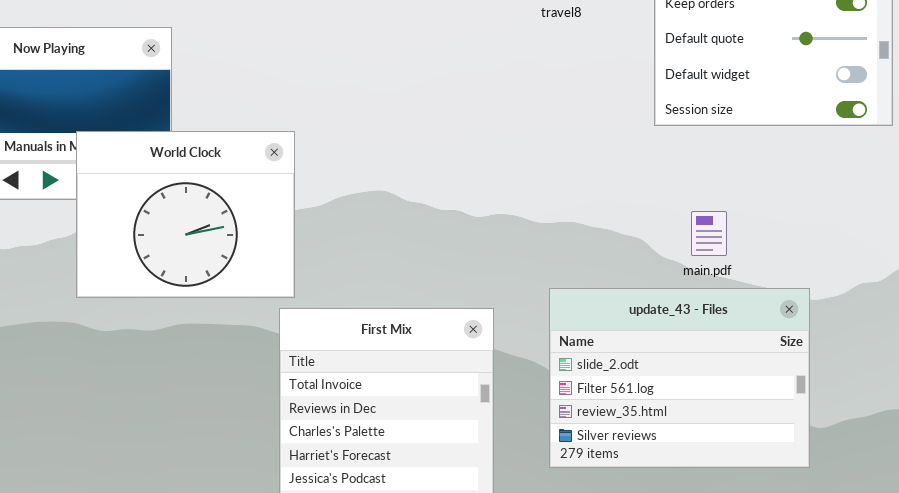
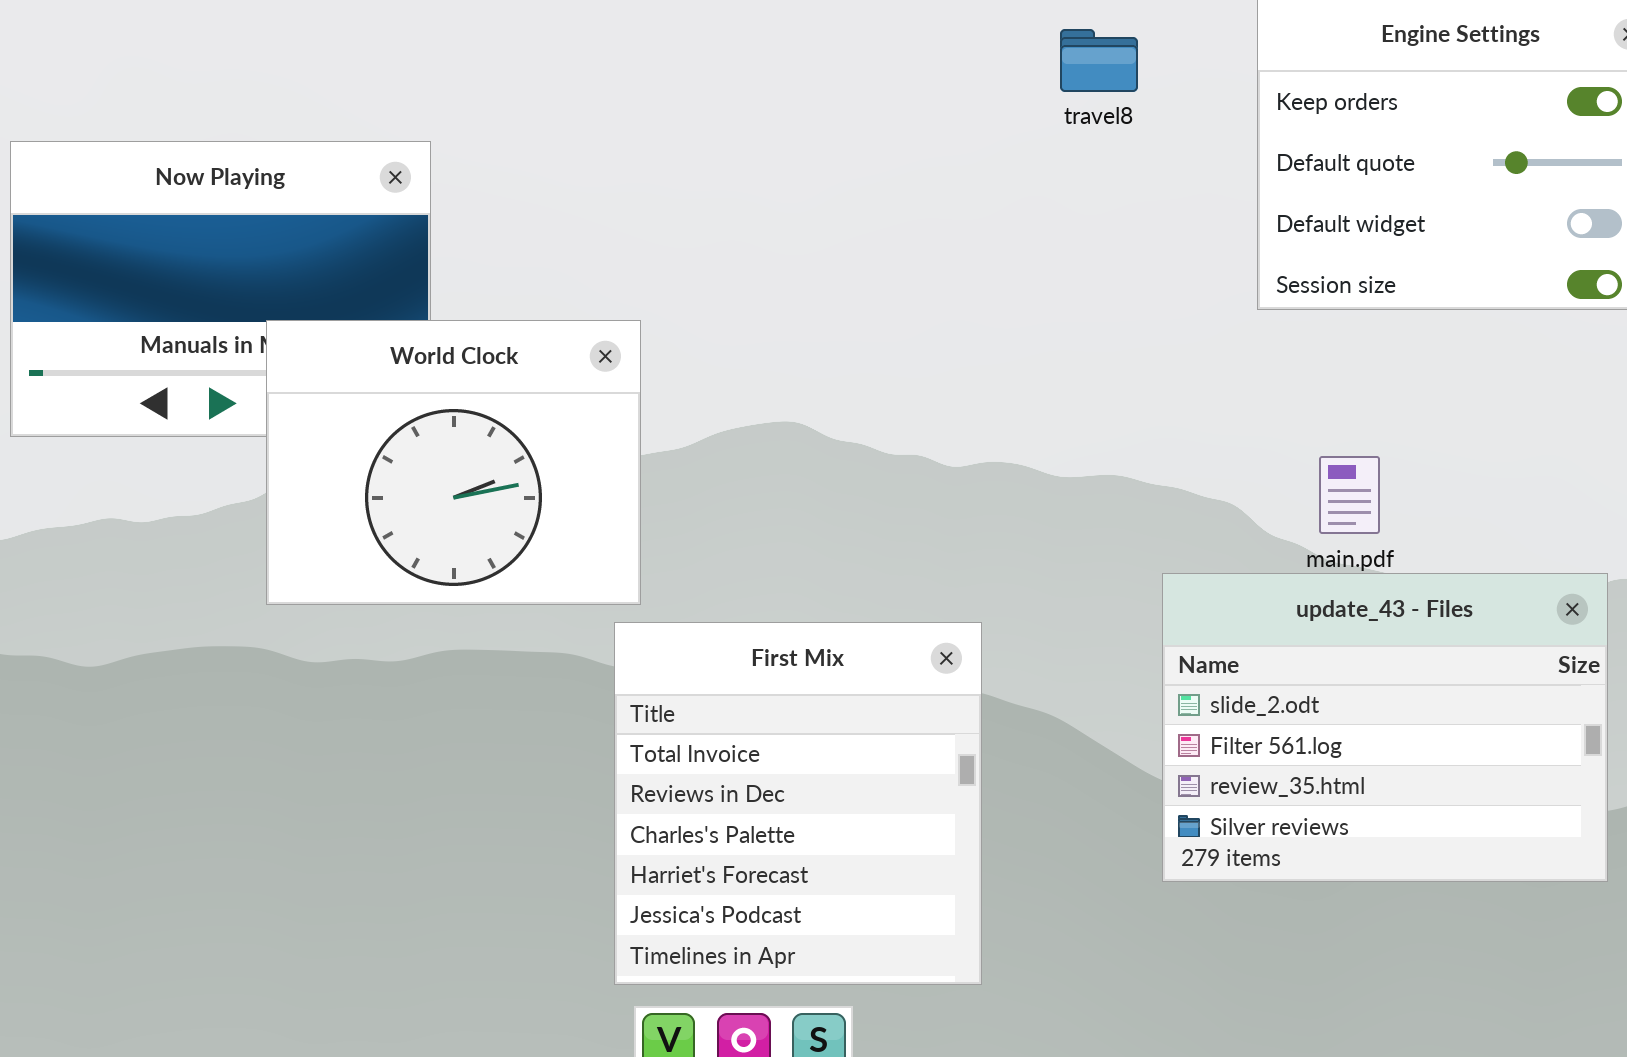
update_43 - Files: [549,288,810,468] -> [1162,573,1608,882], moved

